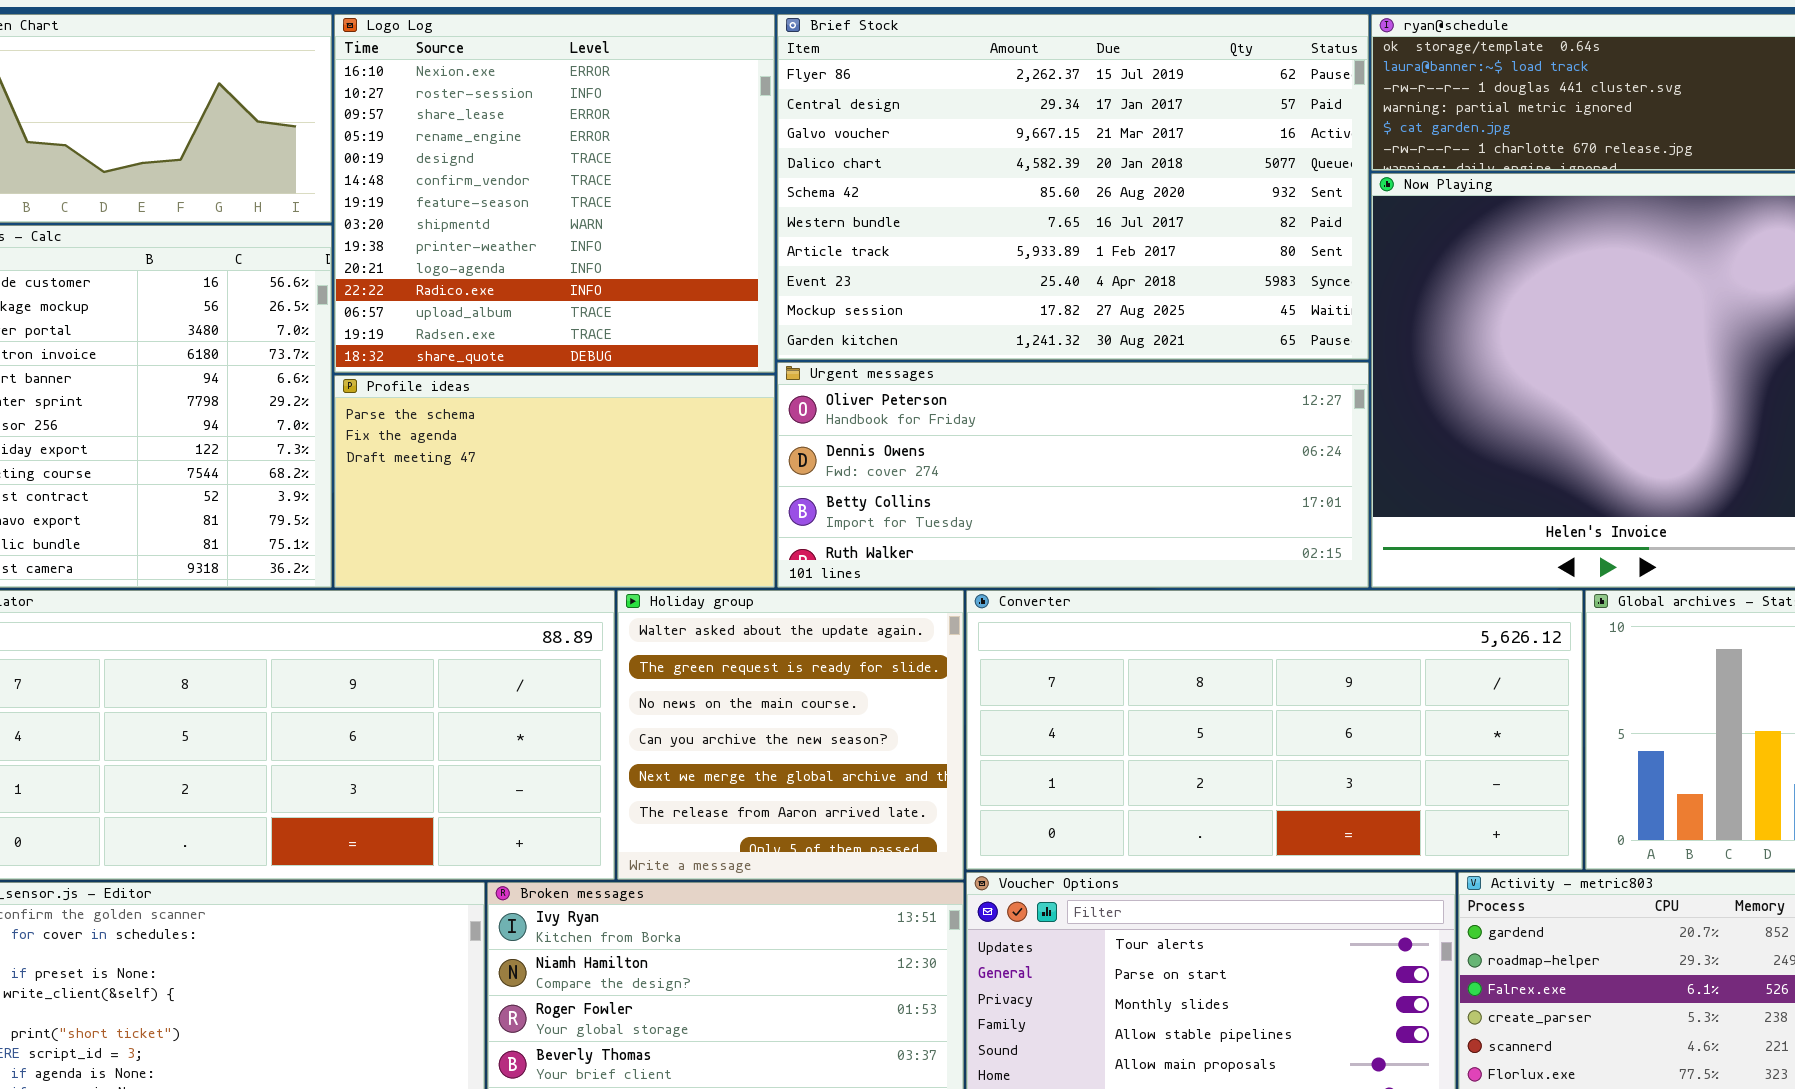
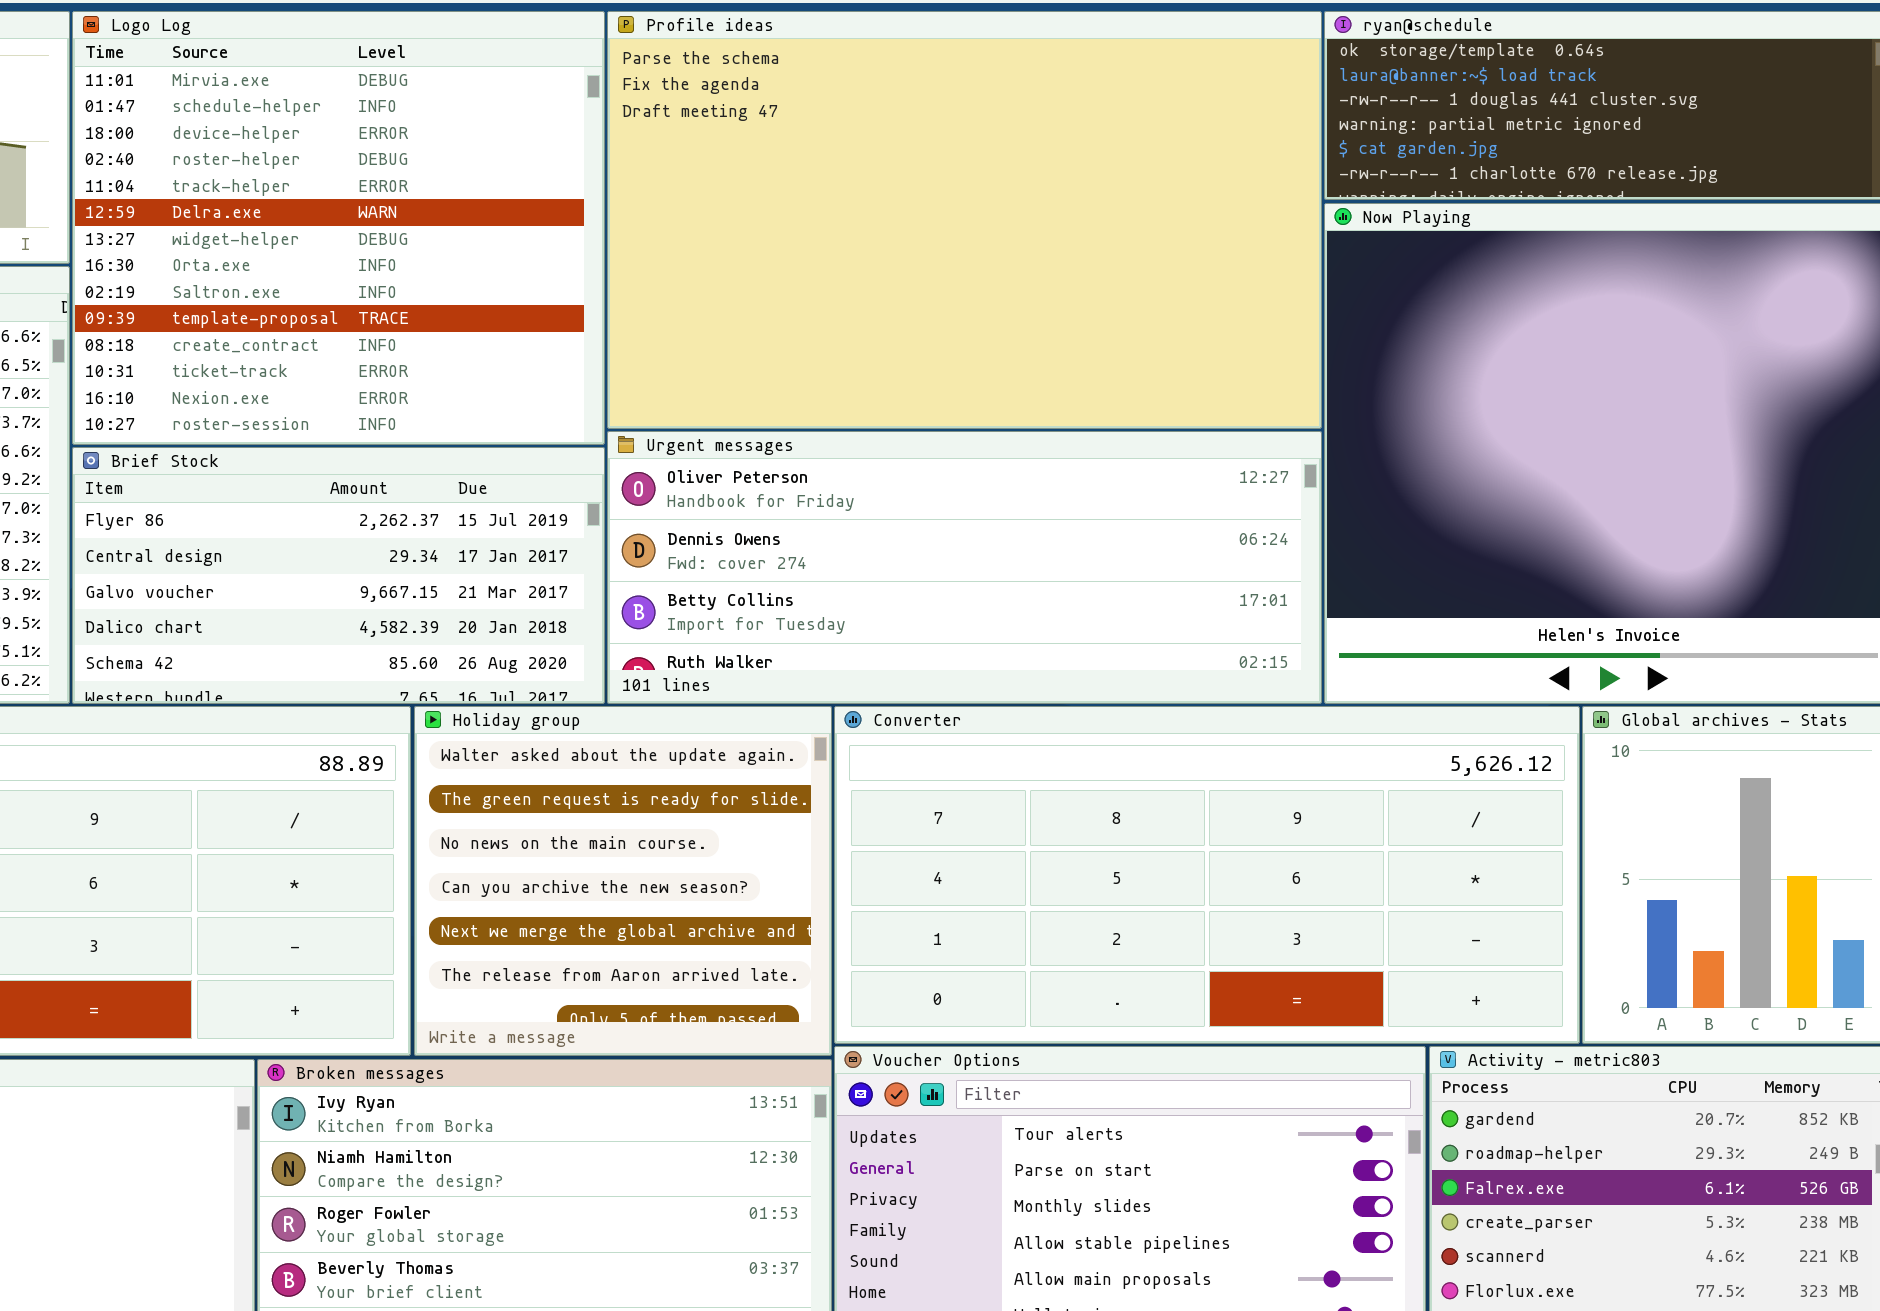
Logo Log: [334,14,775,373] -> [72,11,605,445], scrolled up 12 rows
Brief Stock: [777,14,1369,360] -> [72,447,605,704], moved, resized
Profile ideas: [334,375,775,588] -> [607,11,1322,429], moved, resized

